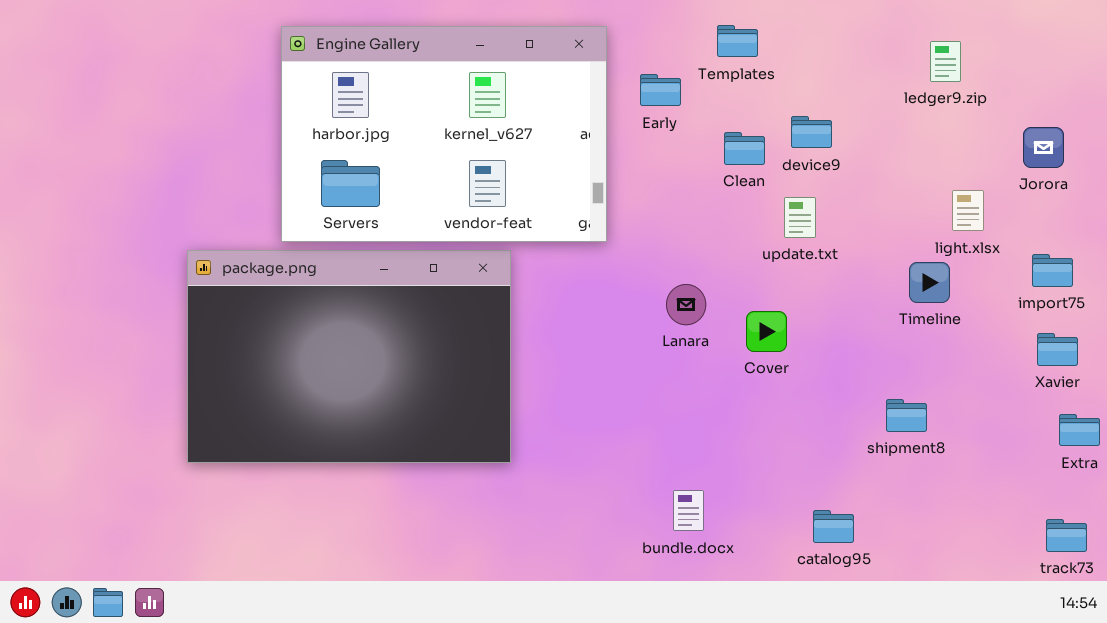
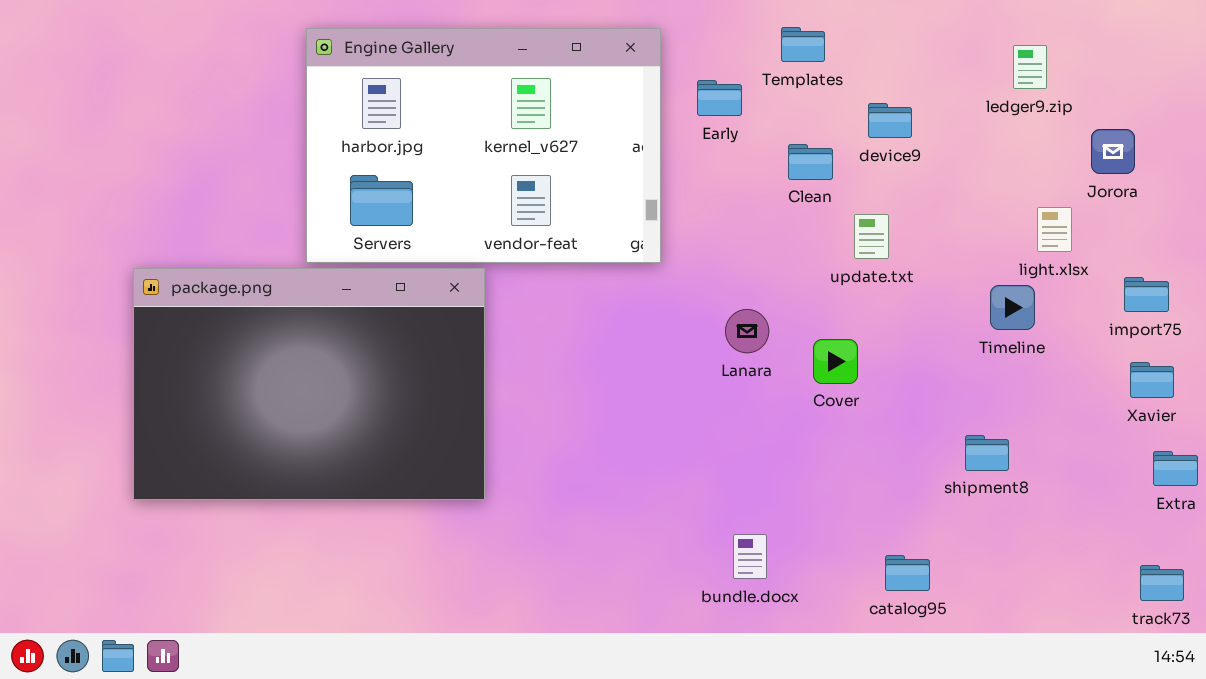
device9: [791,116,832,148] -> [868,103,912,138], moved
Jorora: [1023,127,1064,168] -> [1091,129,1135,174], moved
package.png: [187,250,511,463] -> [133,268,485,500], moved

